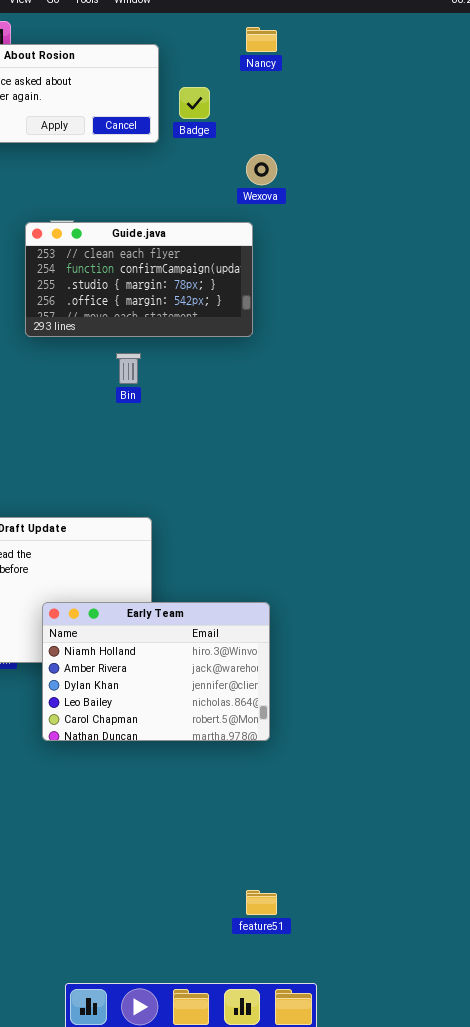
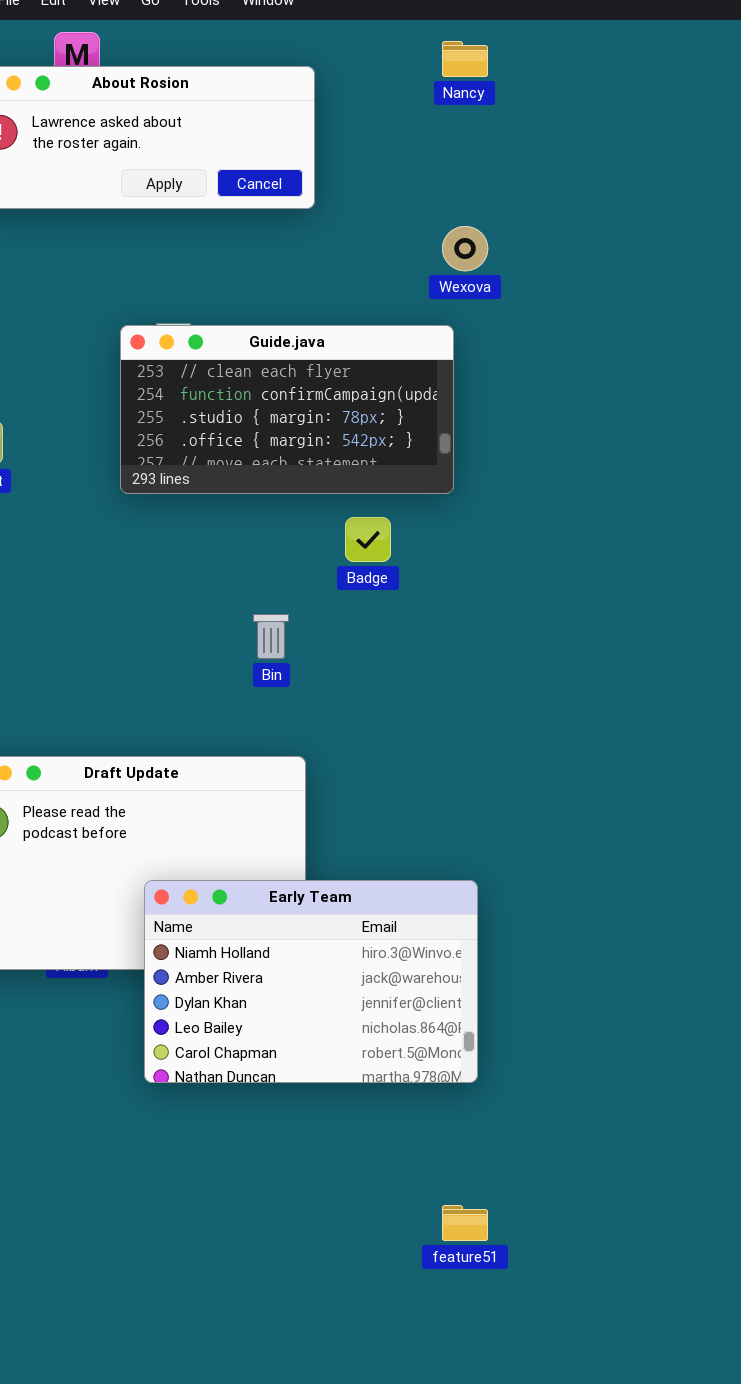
Badge: [179,87,210,119] -> [345,517,391,562], moved
Bin: [116,353,141,384] -> [253,614,289,659], moved
feature51: [246,890,277,915] -> [442,1205,488,1241], moved

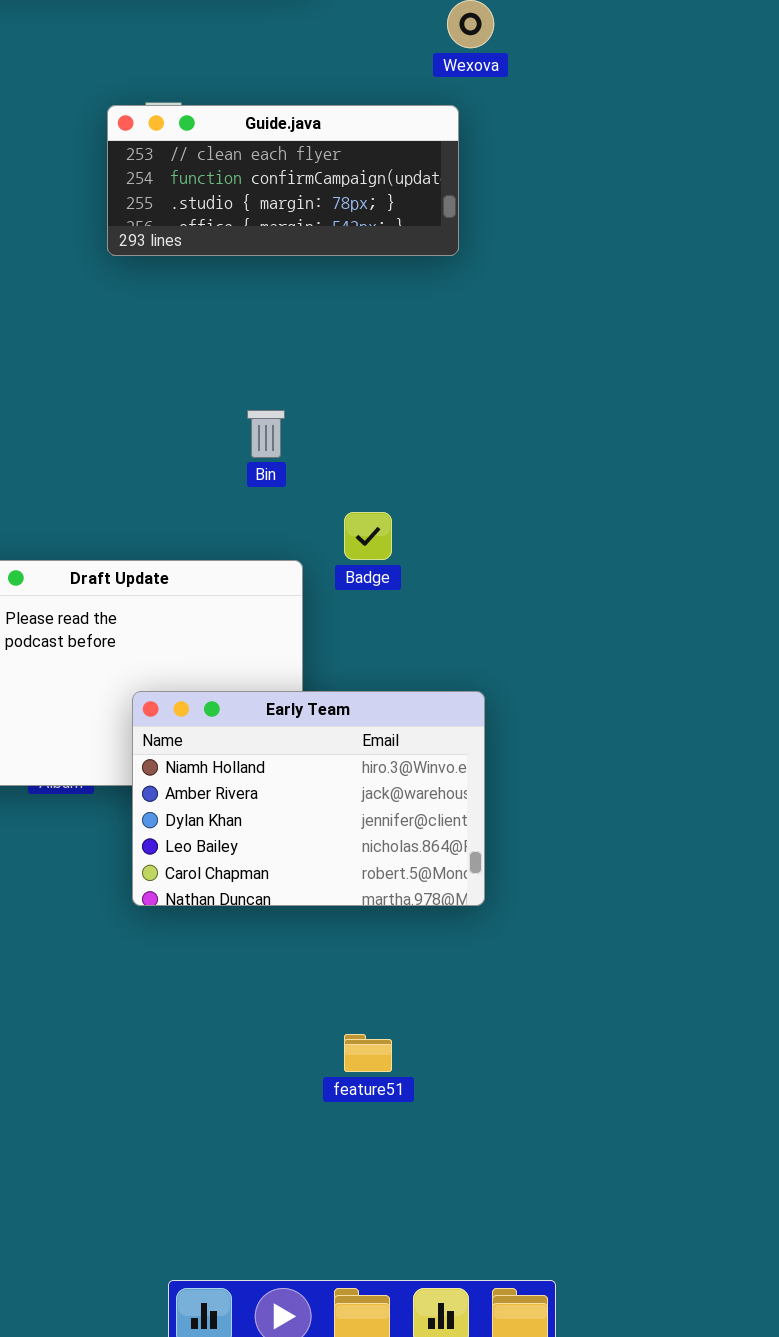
Guide.java: [120,325,454,494] -> [107,105,459,256], resized
Badge: [345,517,391,562] -> [344,512,392,560], moved
feature51: [442,1205,488,1241] -> [344,1034,392,1072], moved

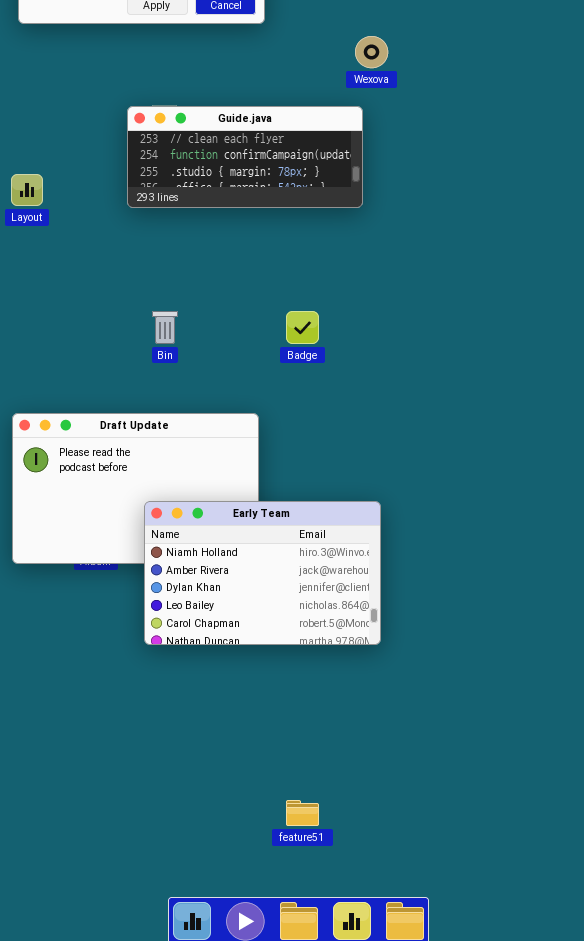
Bin: [247,410,285,458] -> [152,311,178,344], moved
Badge: [344,512,392,560] -> [286,311,319,344], moved
feature51: [344,1034,392,1072] -> [286,800,319,826], moved

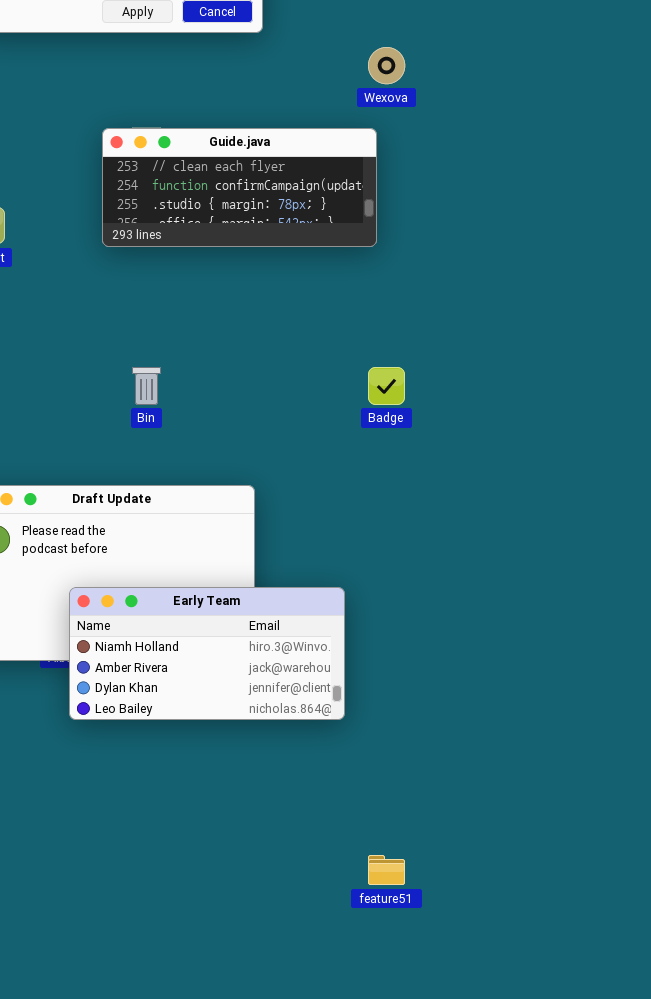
Badge: [286,311,319,344] -> [368,367,405,405], moved
Early Team: [144,501,381,645] -> [69,587,345,720], moved, resized
feature51: [286,800,319,826] -> [368,855,405,885], moved

